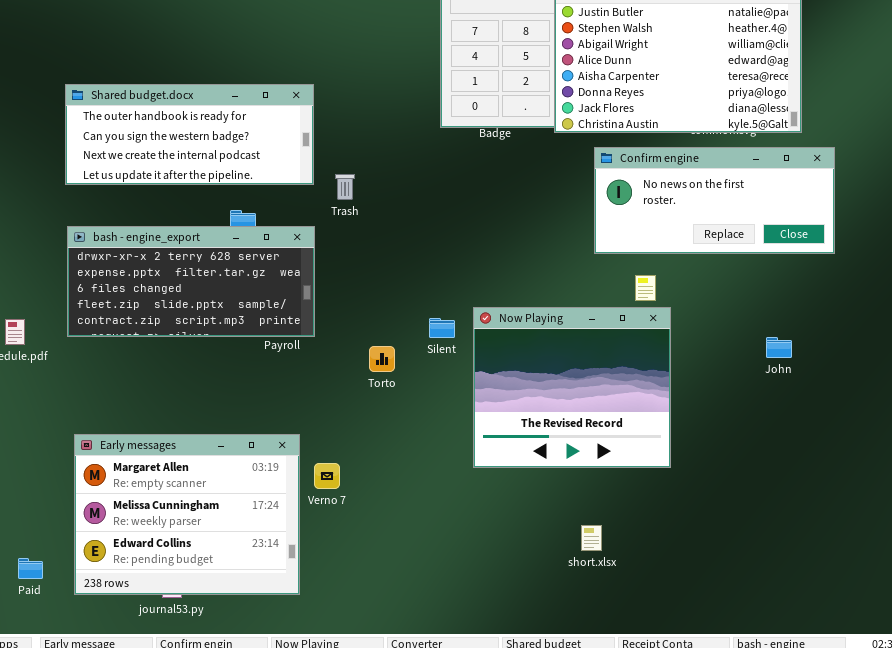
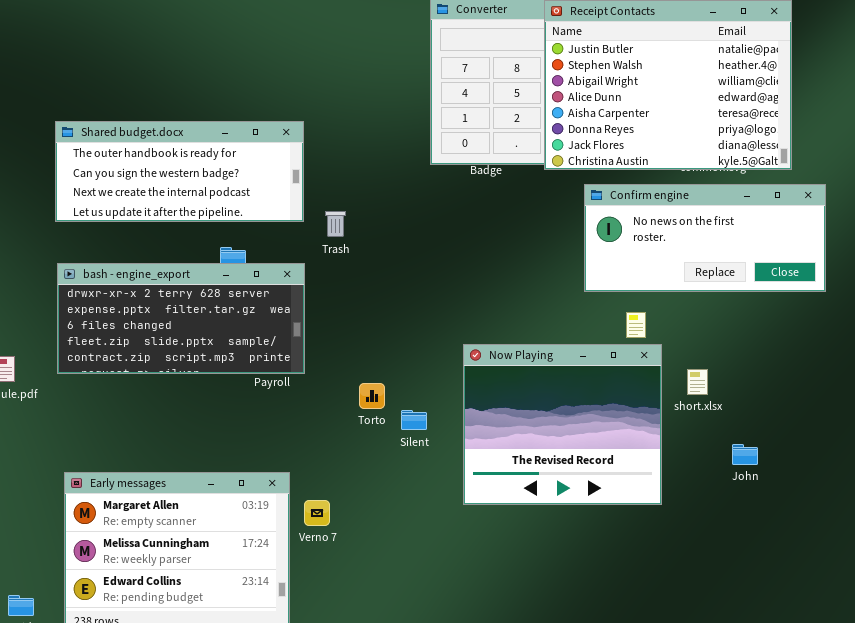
Silent: [429,318,455,338] -> [401,410,427,430], moved
John: [766,337,792,358] -> [732,444,758,465], moved
short.xlsx: [581,525,602,551] -> [687,369,708,395], moved

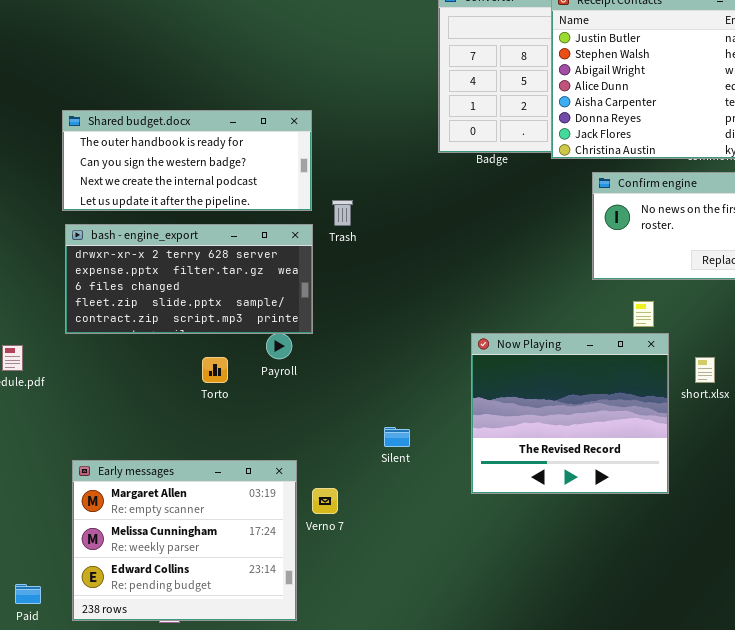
bash - engine_export: [57,263,305,374] -> [65,224,313,334], moved
Torto: [359,383,385,409] -> [202,357,228,383], moved
Silent: [401,410,427,430] -> [384,427,410,447], moved

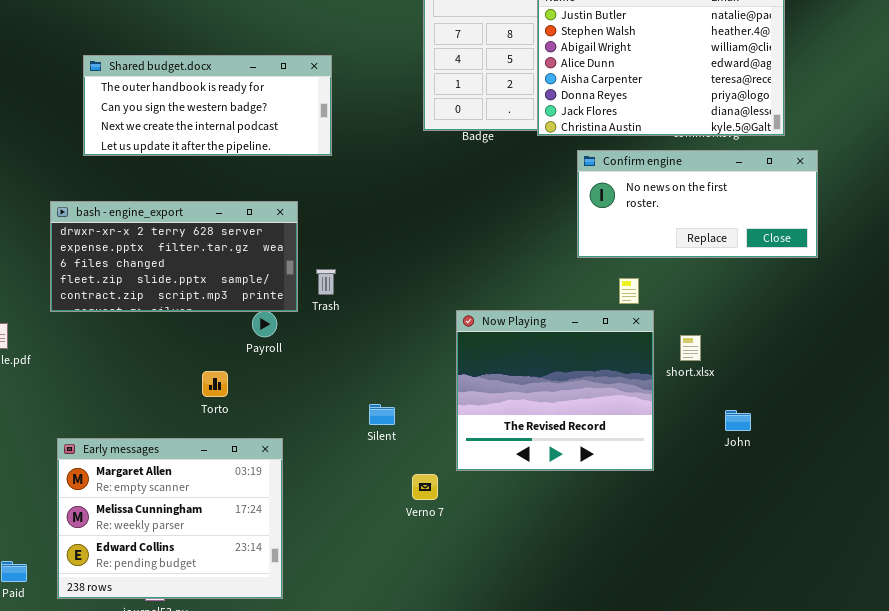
Shared budget.docx: [62,110,312,211] -> [83,55,332,156], moved
Trash: [332,200,353,226] -> [316,269,336,295], moved
Torto: [202,357,228,383] -> [202,371,228,397], moved
Verno 7: [312,488,338,514] -> [412,474,438,500], moved

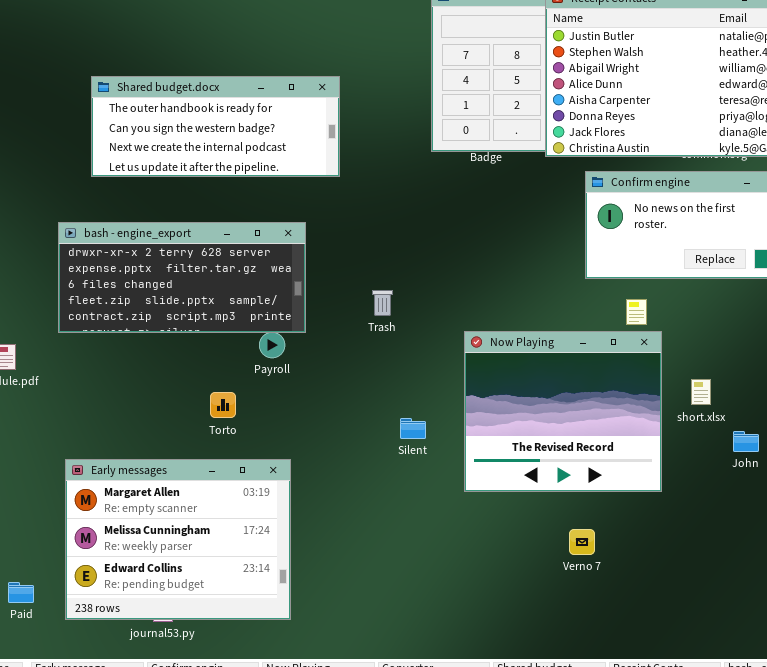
Trash: [316,269,336,295] -> [372,290,393,316], moved
short.xlsx: [680,335,701,361] -> [691,379,711,405], moved
Silent: [369,404,395,425] -> [400,418,426,439], moved
Verno 7: [412,474,438,500] -> [569,529,595,555], moved

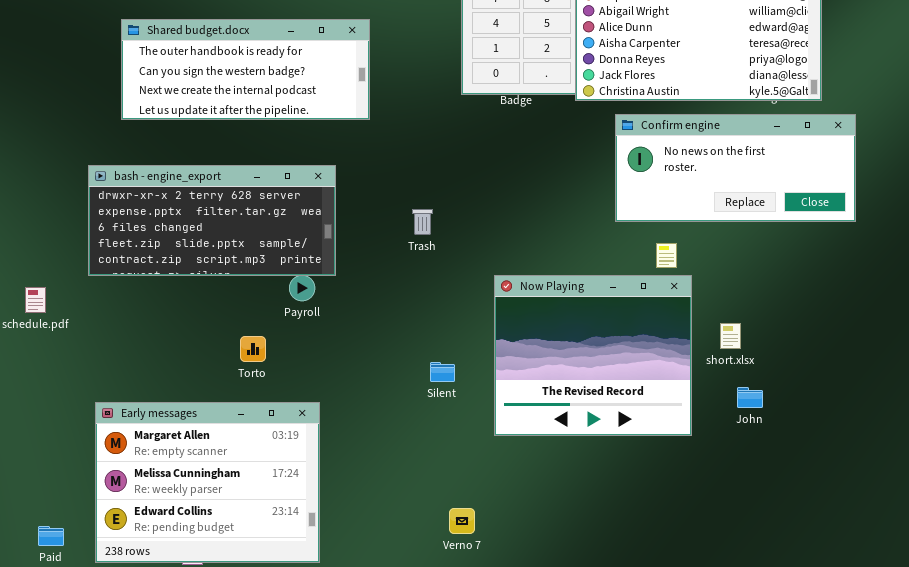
Trash: [372,290,393,316] -> [412,209,433,235], moved
John: [733,431,759,452] -> [737,387,763,408], moved
Verno 7: [569,529,595,555] -> [449,508,475,534], moved

